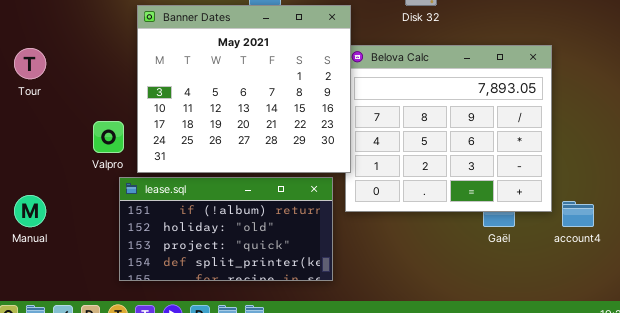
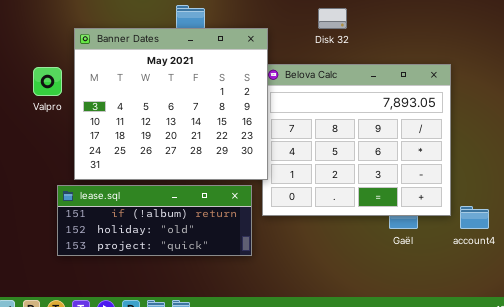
Valpro: [93,121,124,153] -> [33,67,62,96], moved
lease.sql: [119,177,333,281] -> [57,185,252,256], resized

